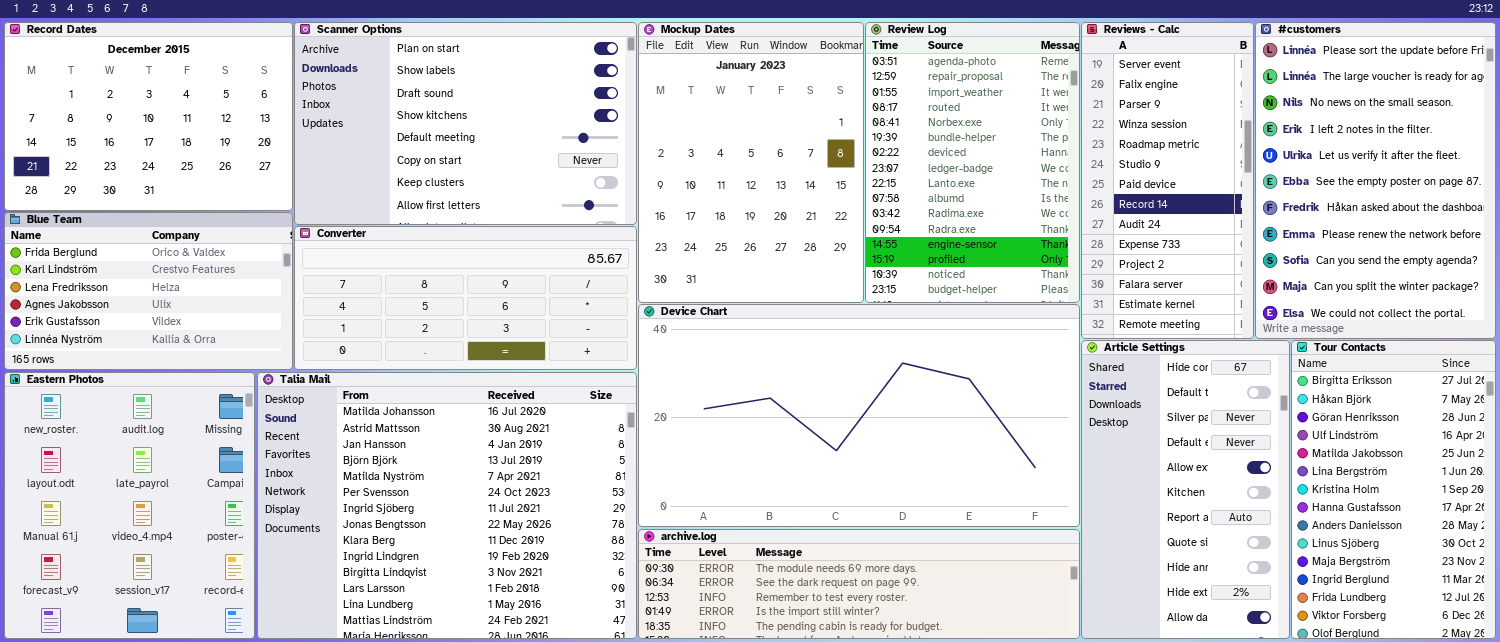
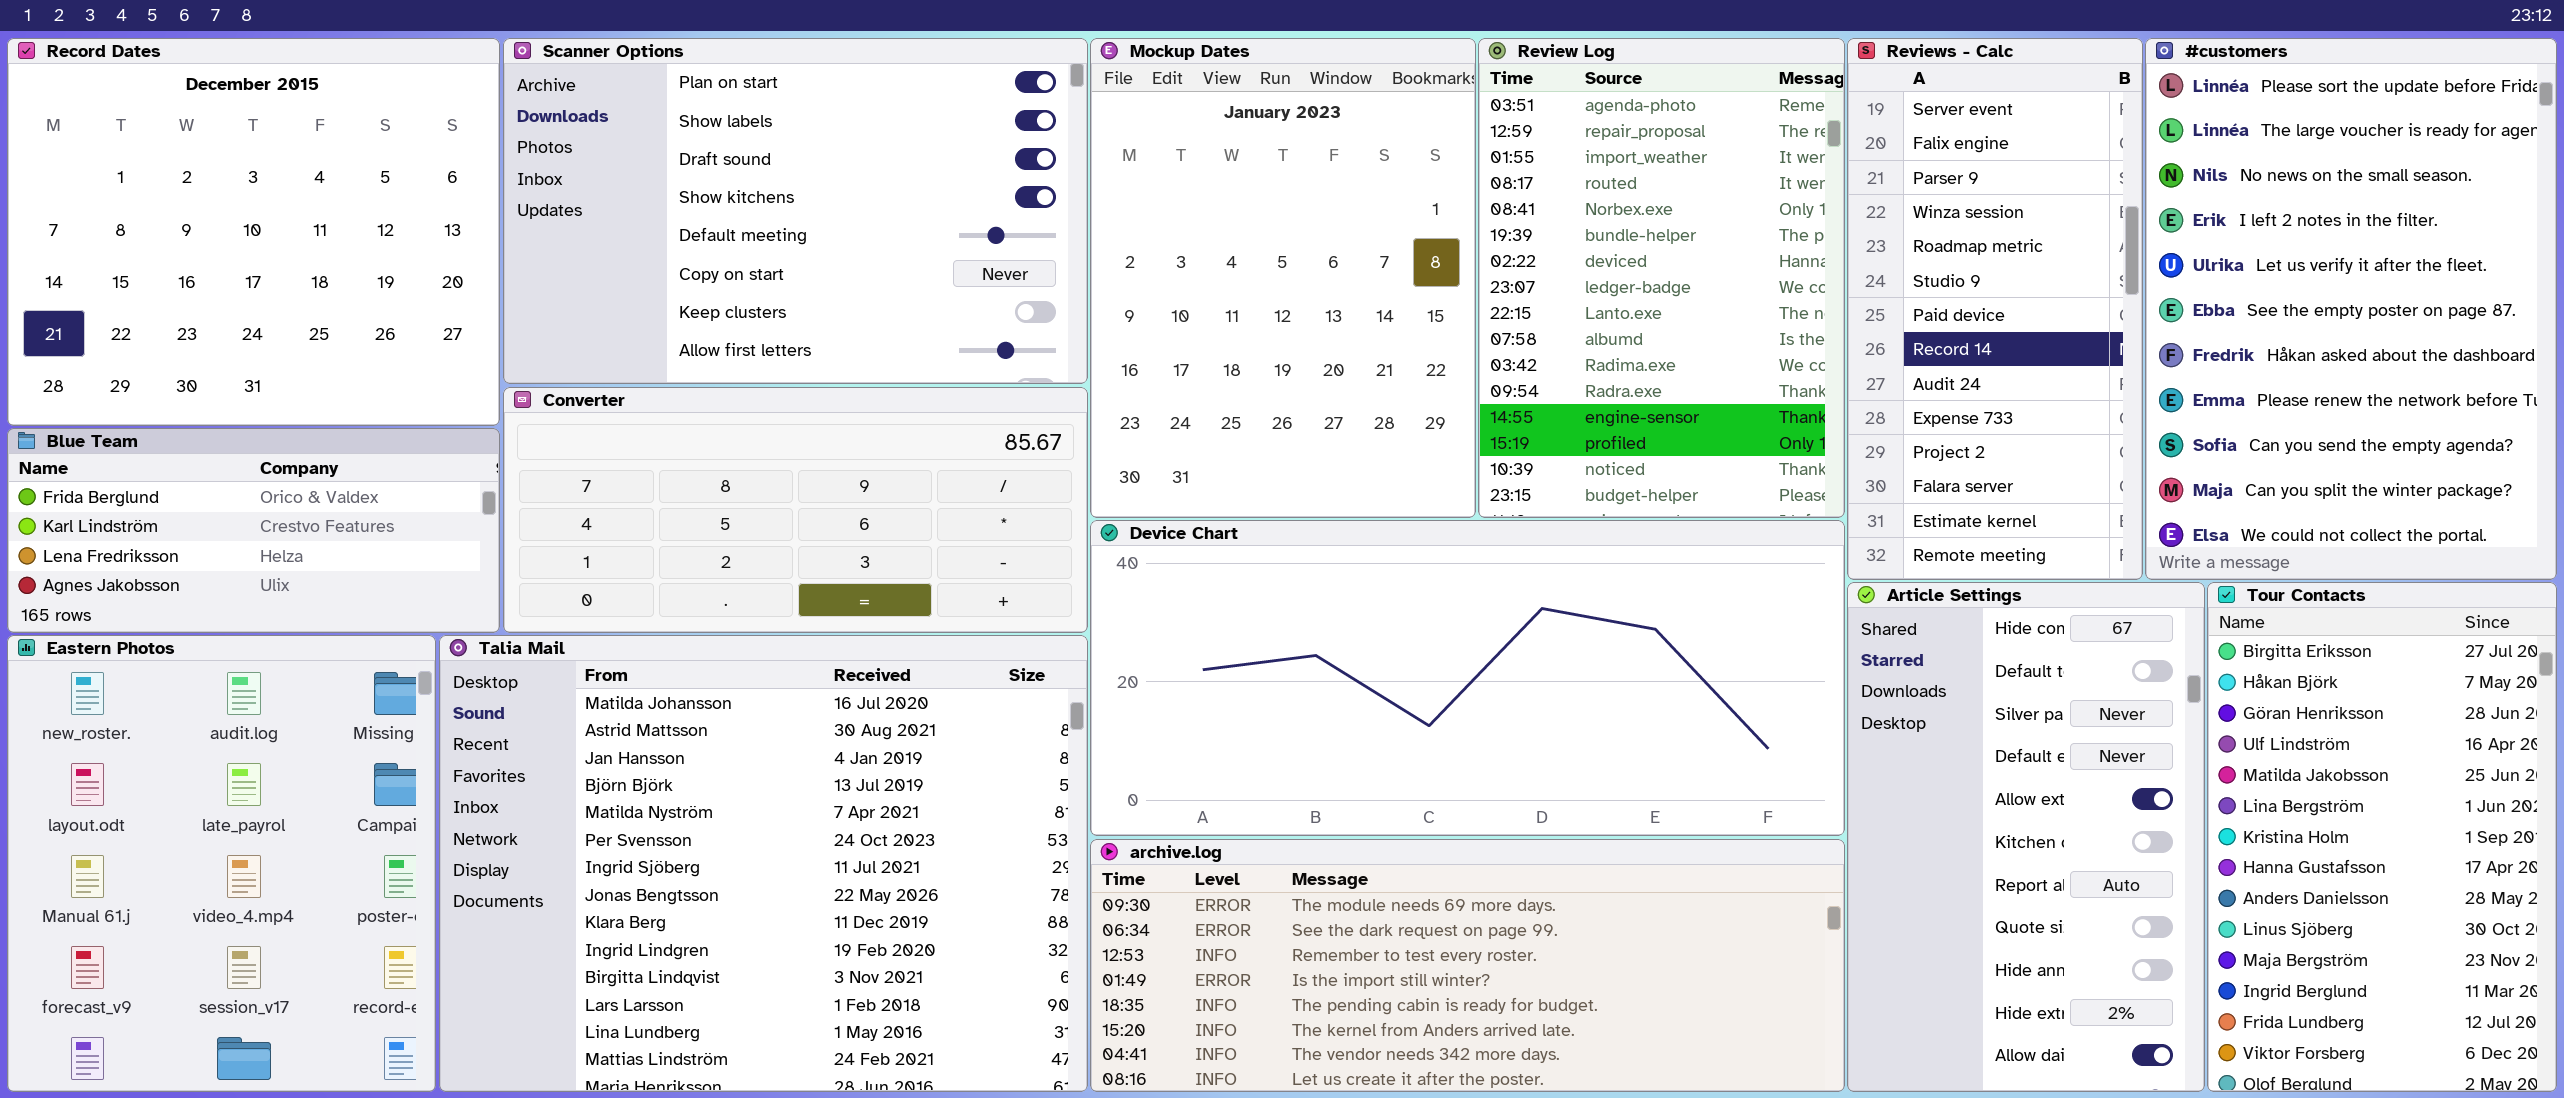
Record Dates: [4,22,293,211] -> [7,38,500,426], resized
Blue Team: [4,212,293,370] -> [7,428,500,633], resized
Device Chart: [638,304,1080,527] -> [1090,520,1845,836], resized
archive.log: [638,529,1080,639] -> [1090,839,1845,1092], resized

